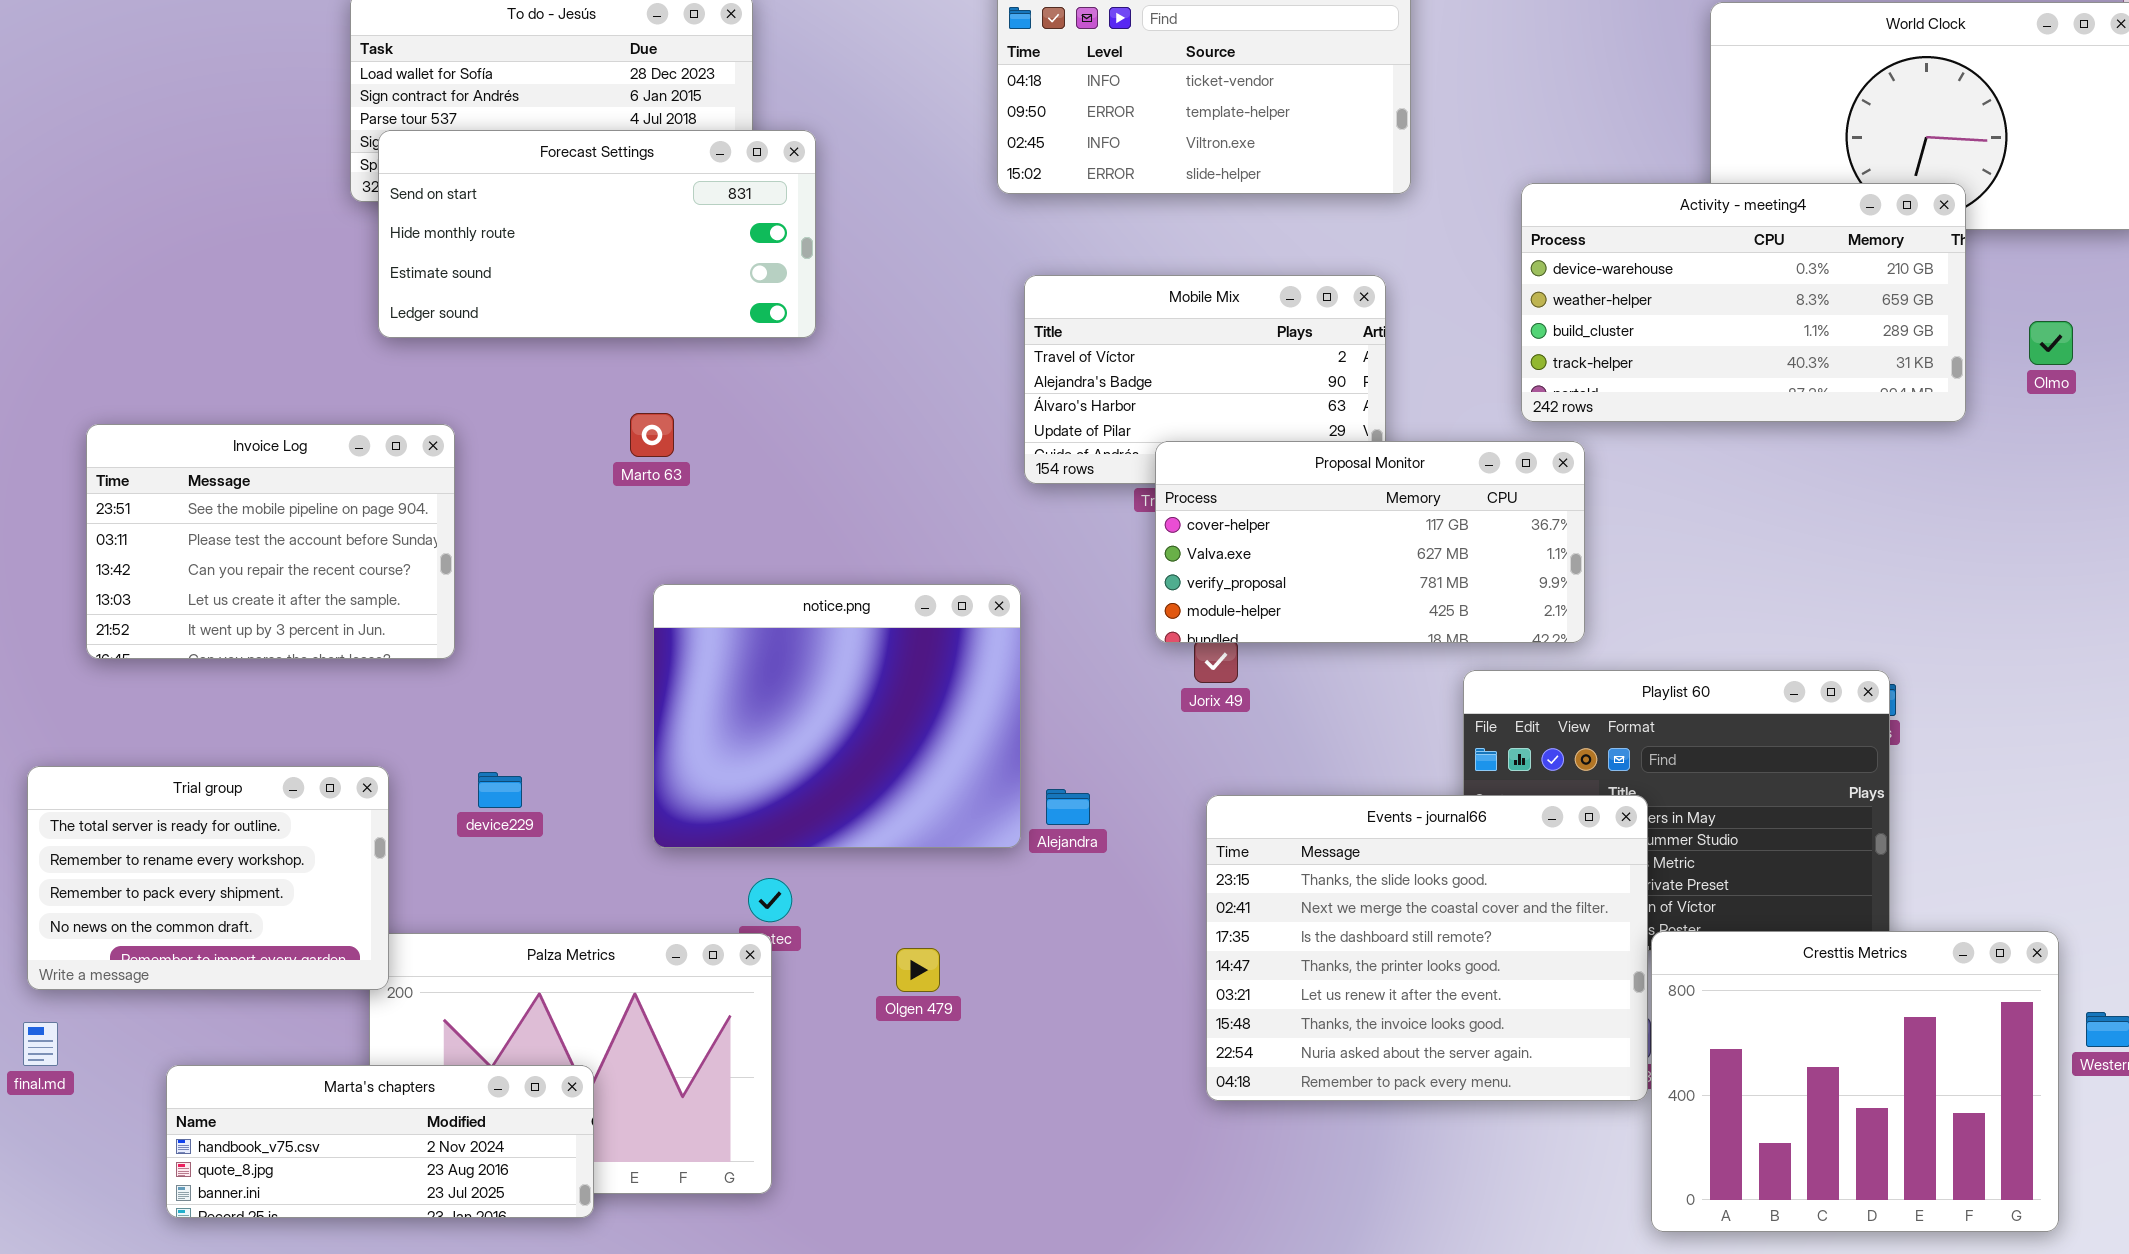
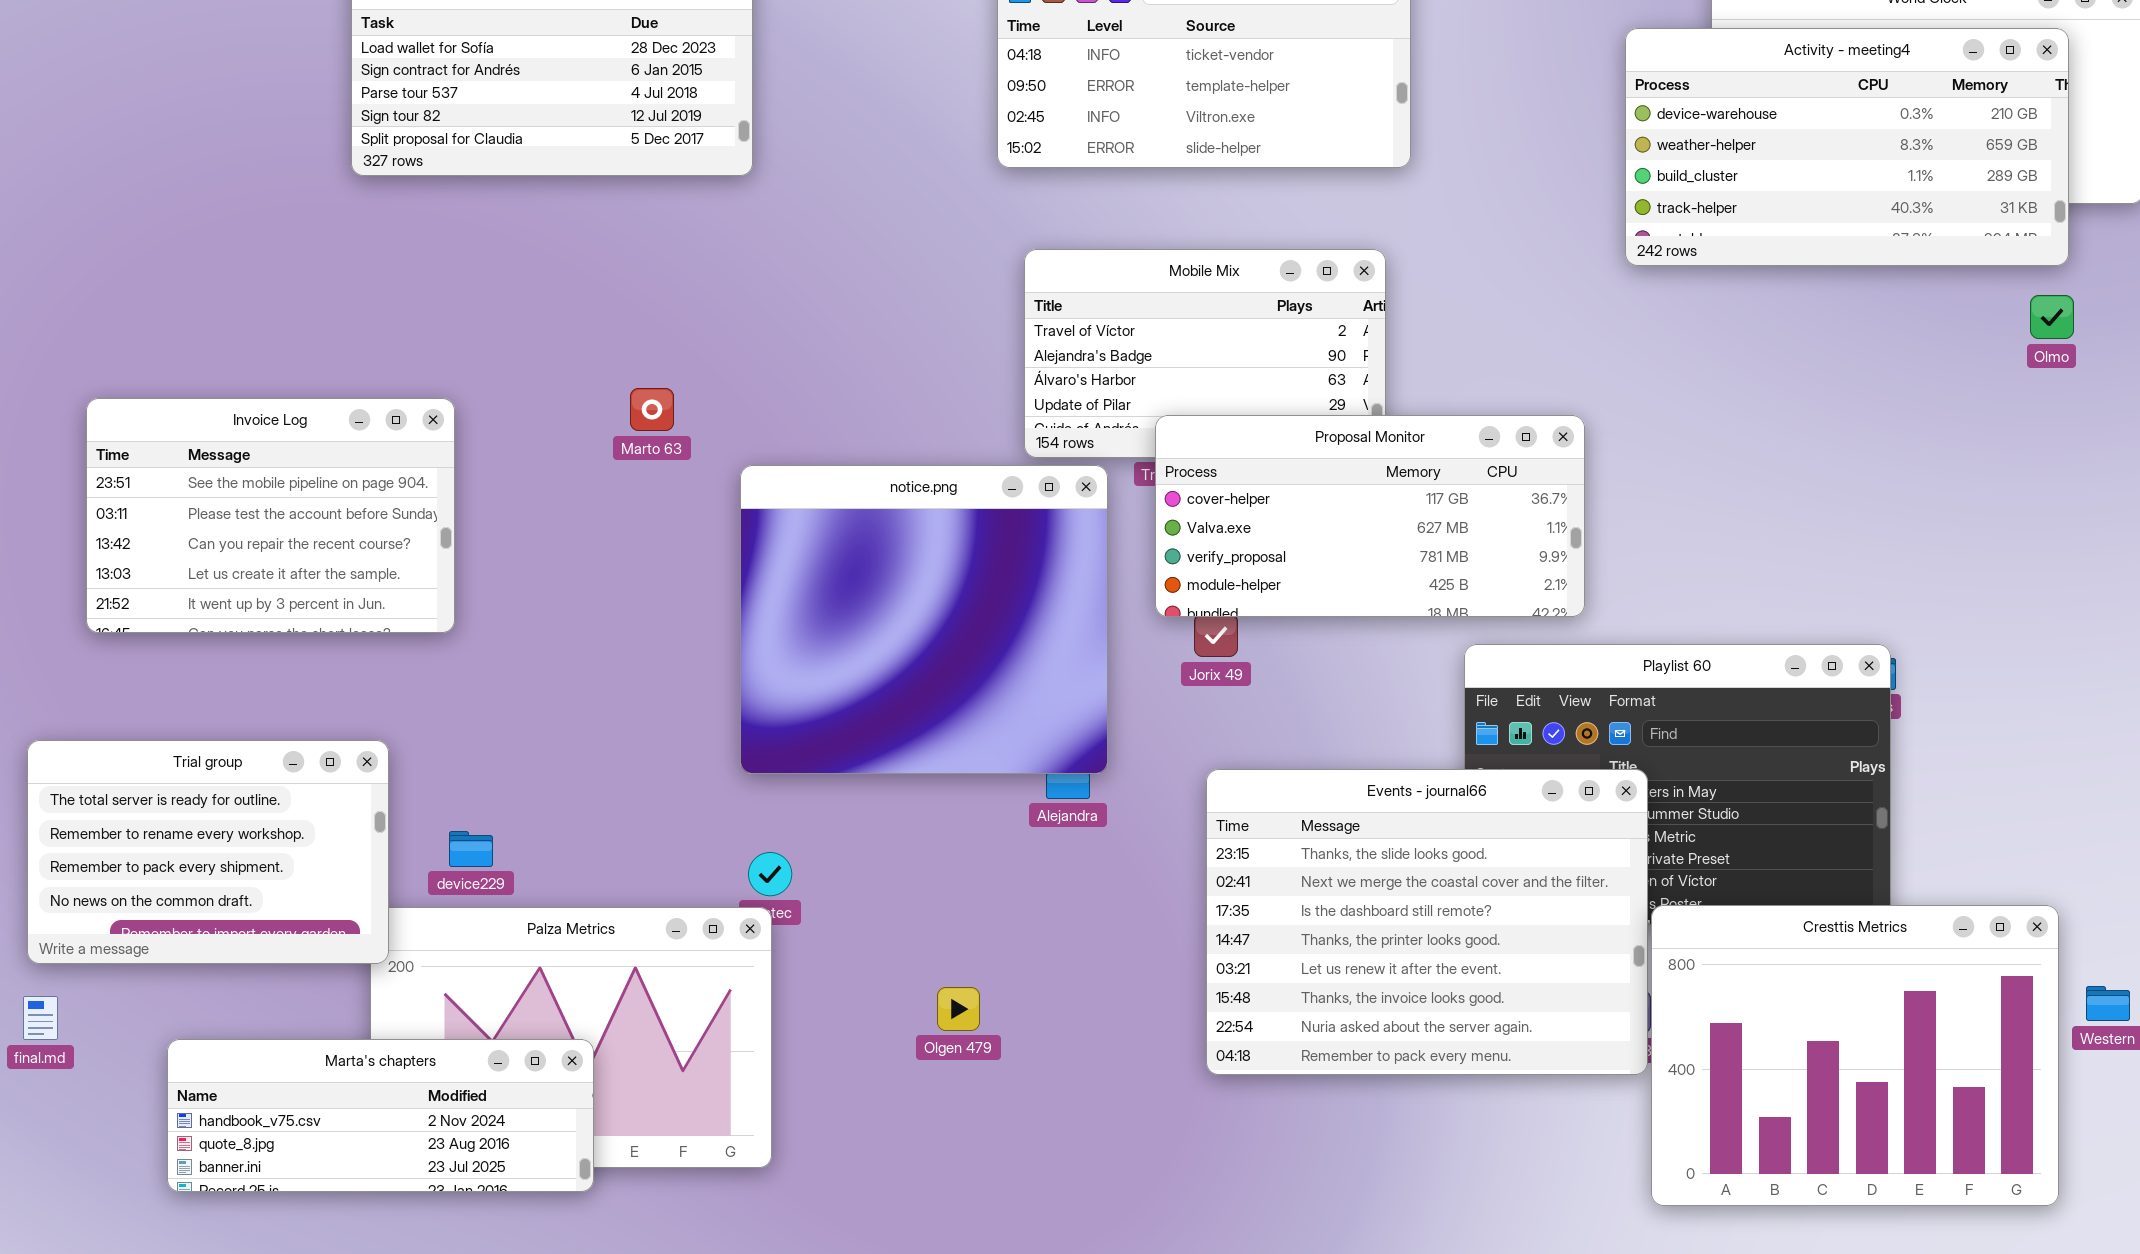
Forecast Settings: [378,130,816,338] -> none, closed
Activity - meeting4: [1521,183,1966,422] -> [1625,28,2069,266], moved
notice.png: [653,584,1021,848] -> [740,465,1108,774], moved, resized
device229: [478,772,522,808] -> [449,831,493,867], moved
Olgen 479: [896,948,940,992] -> [937,987,980,1031], moved

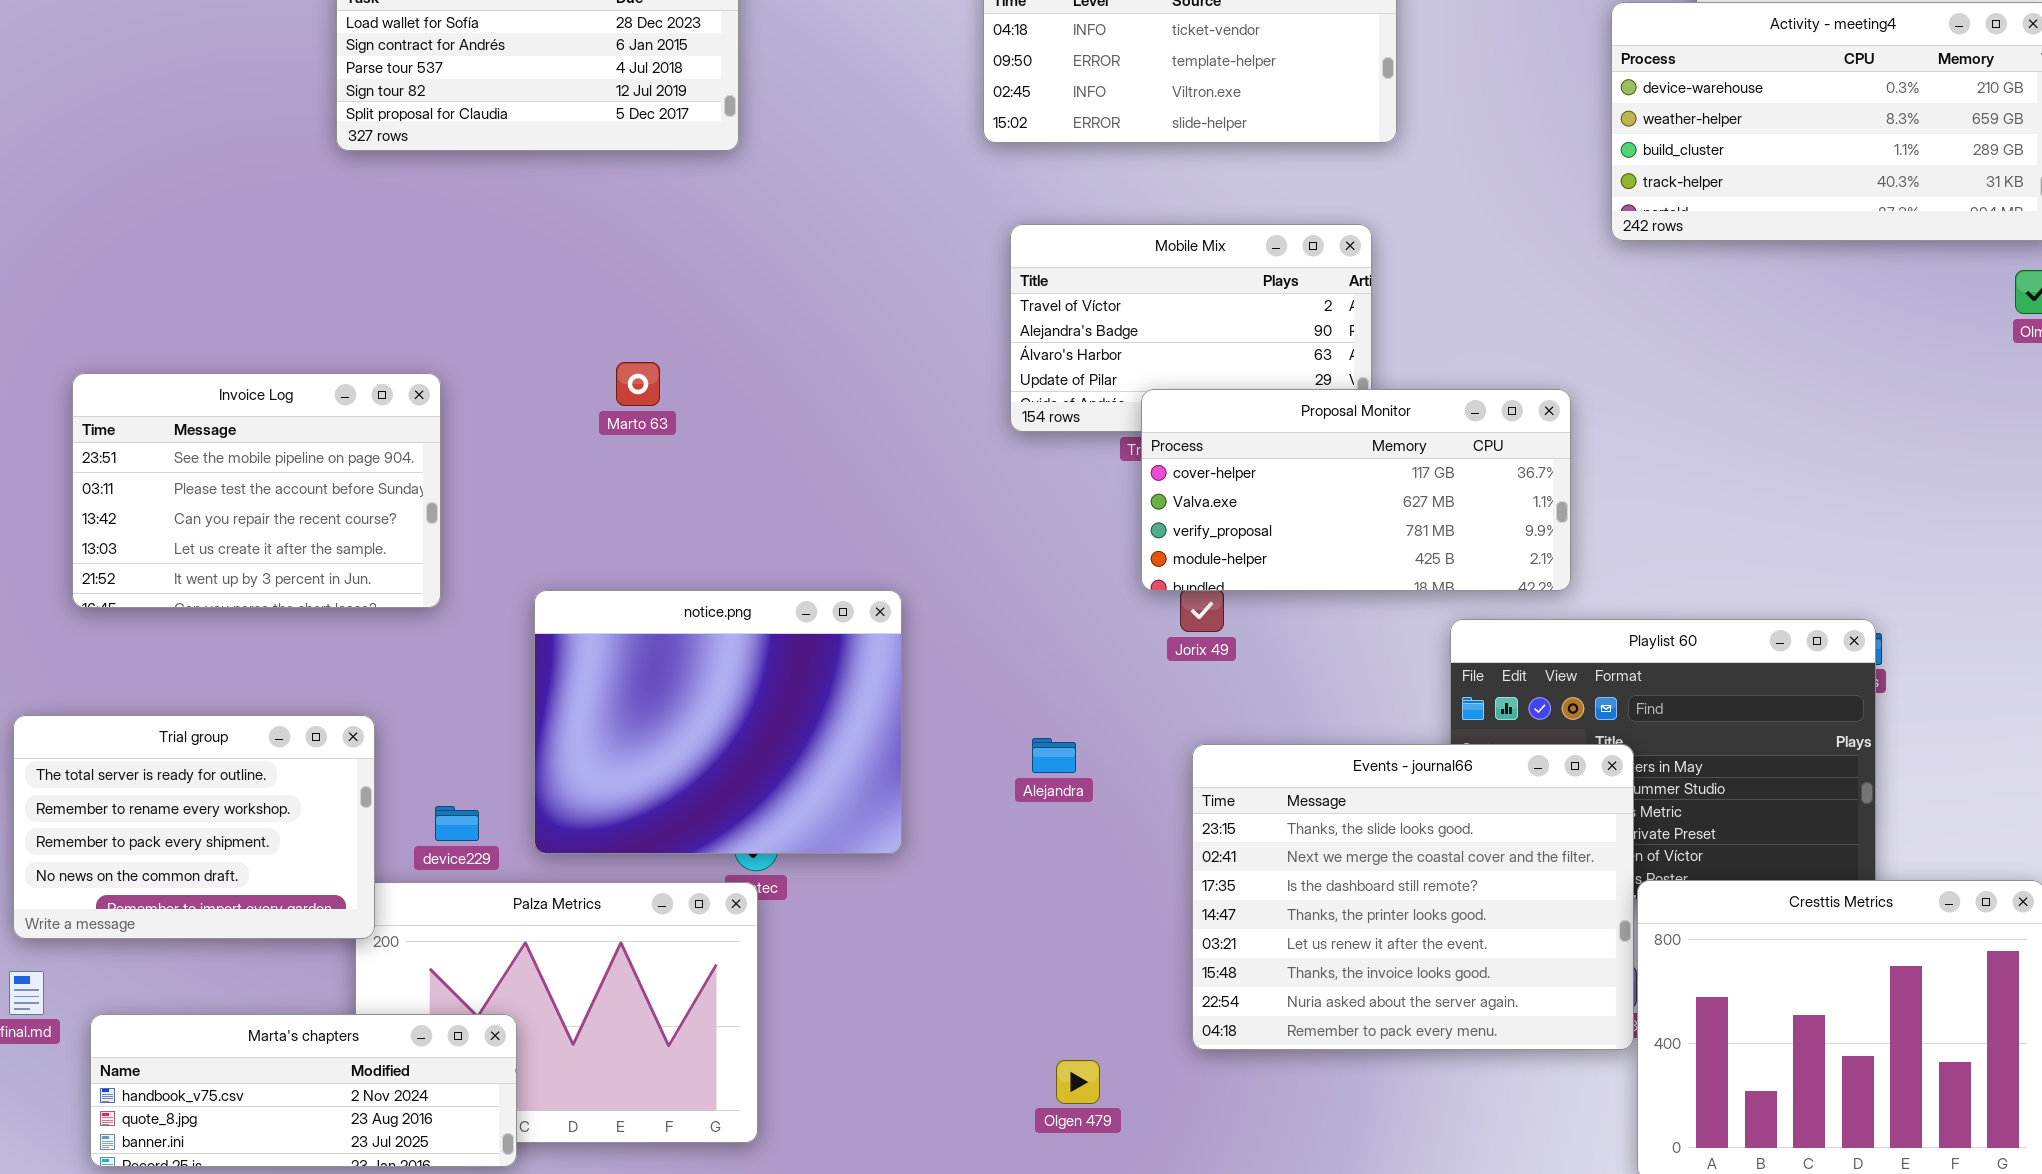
notice.png: [740,465,1108,774] -> [534,590,902,854], moved, resized
Olgen 479: [937,987,980,1031] -> [1056,1060,1100,1104], moved
Marta's chapters: [167,1039,594,1192] -> [90,1014,517,1167], moved

